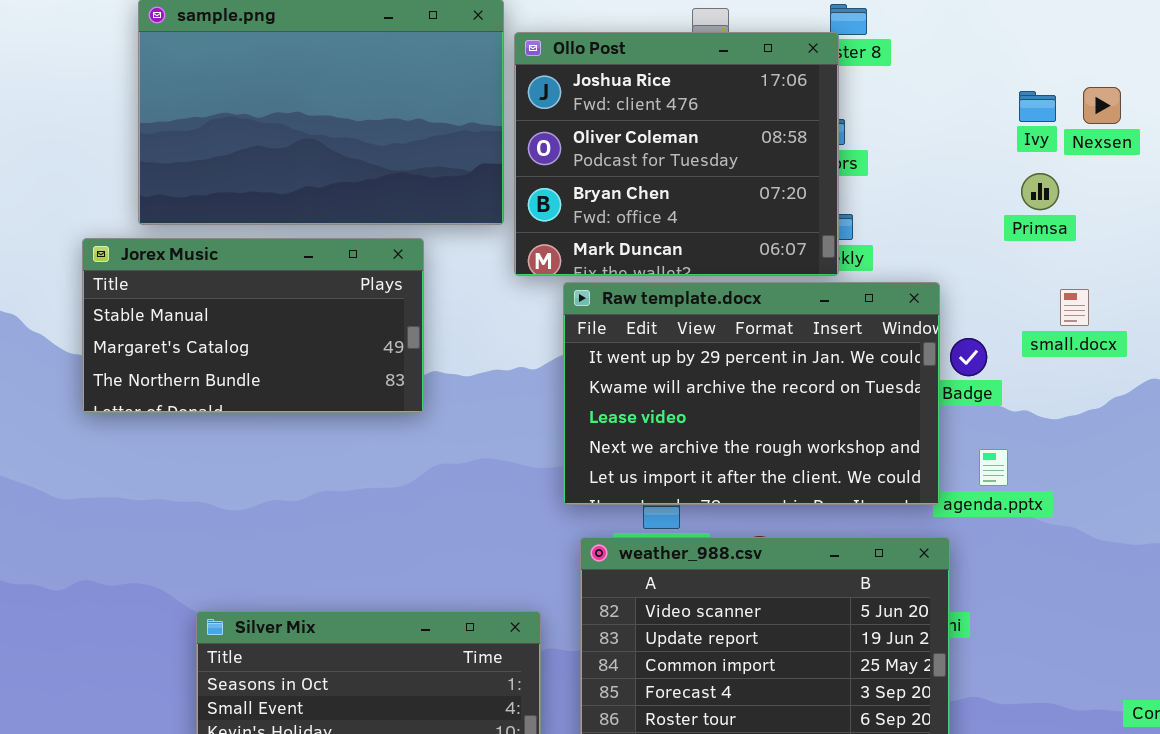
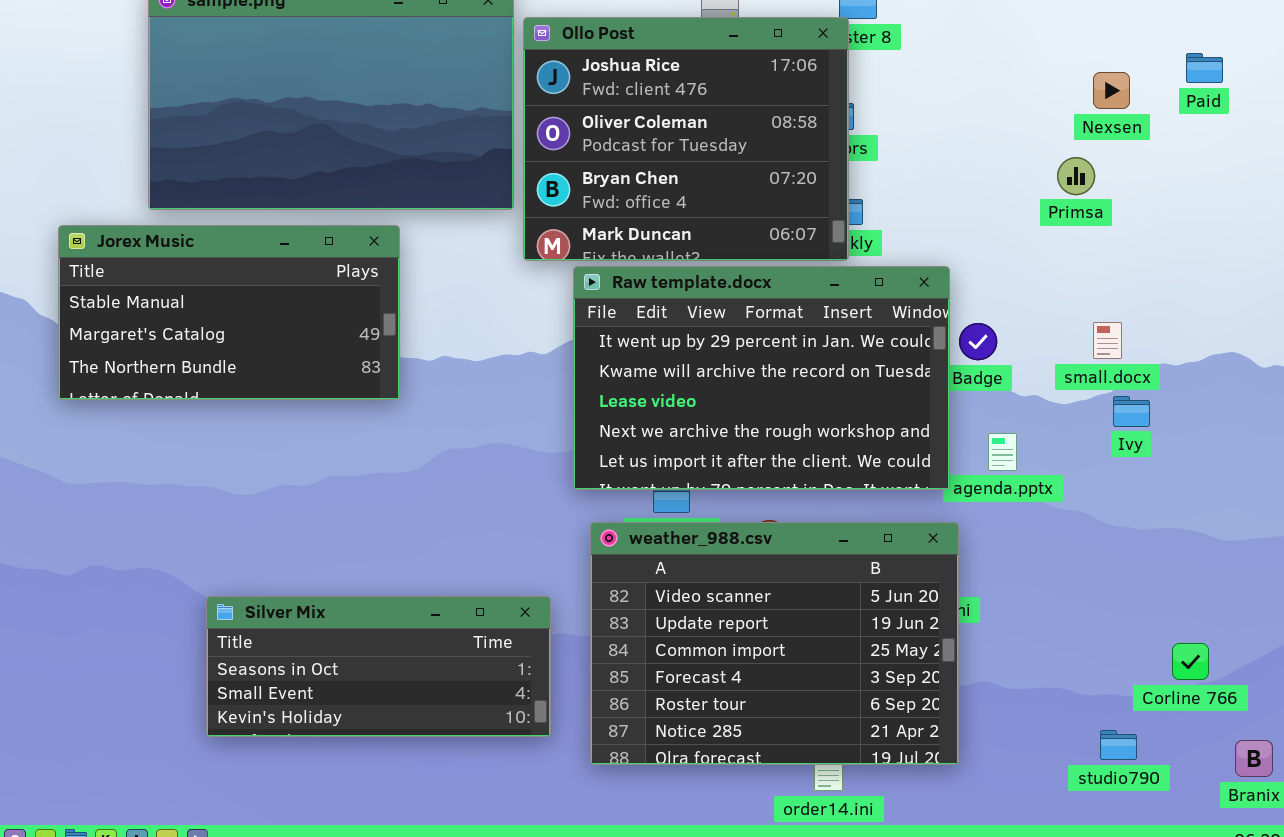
Ivy: [1019,91,1056,122] -> [1113,396,1150,427], moved
Primsa: [1021,173,1059,210] -> [1057,157,1095,195], moved
Jorex Music: [82,238,424,413] -> [58,225,400,400], moved
small.docx: [1060,289,1089,326] -> [1093,322,1122,359], moved

